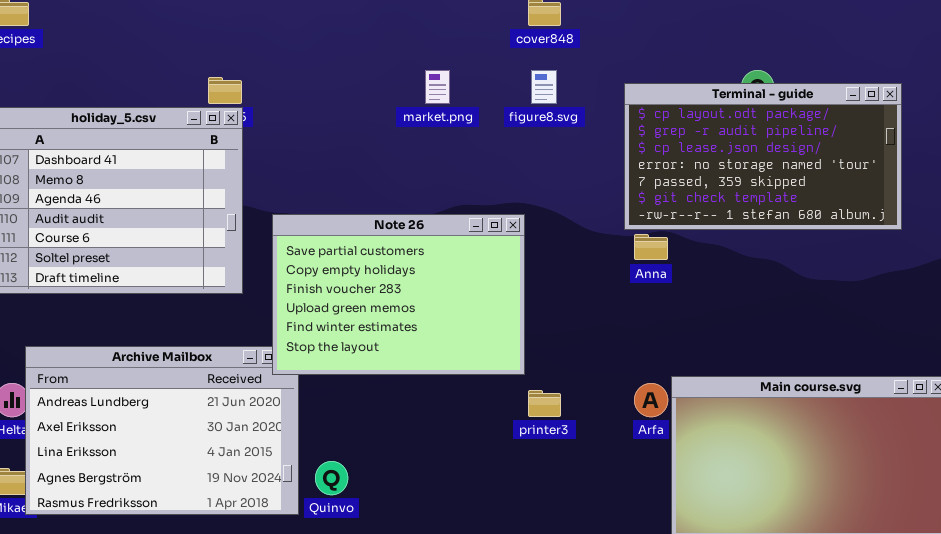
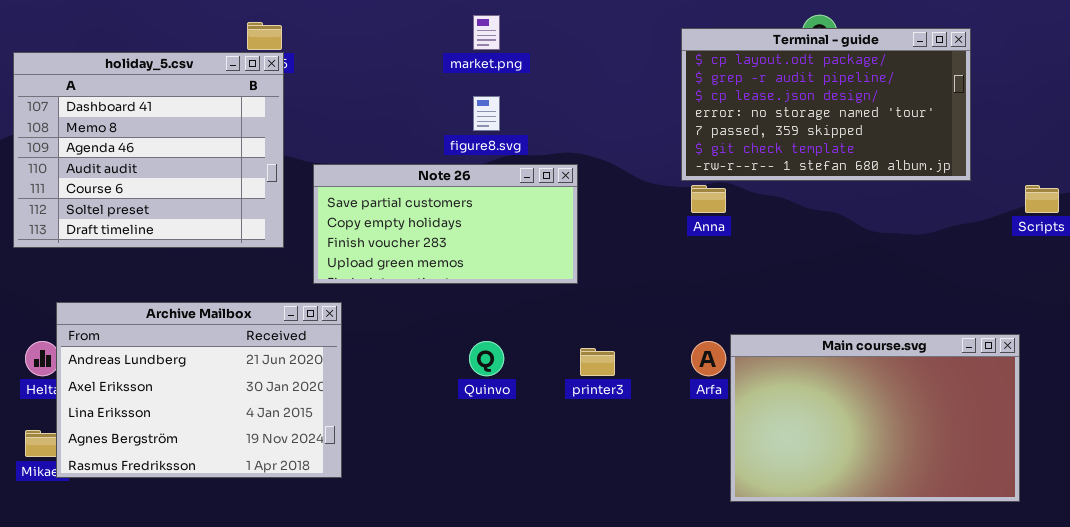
figure8.svg: [531,70,557,104] -> [473,96,500,131], moved
Note 26: [272,214,525,375] -> [313,164,578,284], resized
Quinvo: [315,461,348,495] -> [469,341,504,376], moved

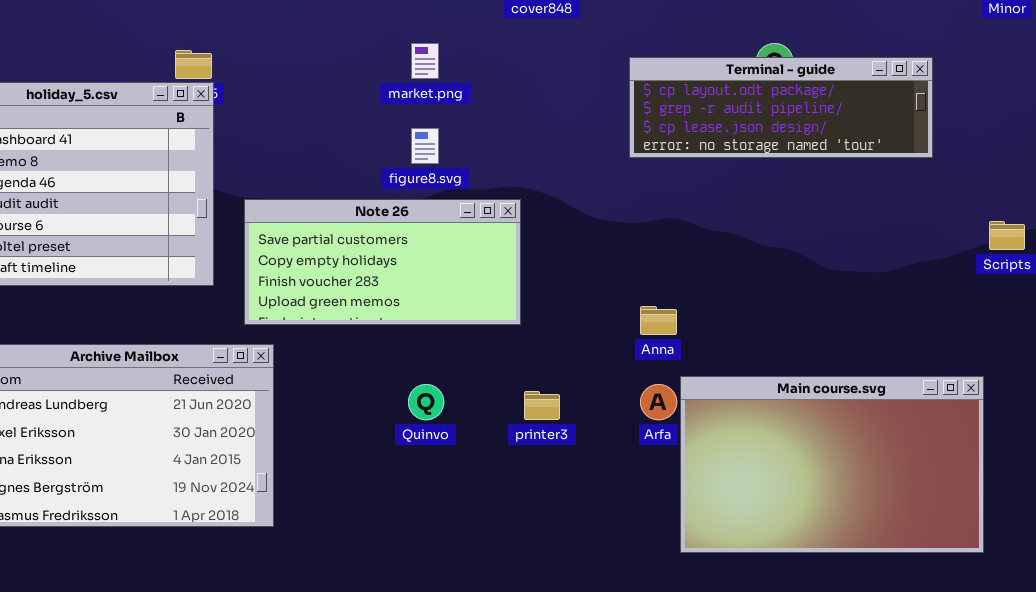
Terminal - guide: [681,28,971,181] -> [629,57,933,158], resized
Anna: [691,185,726,213] -> [640,306,677,335], moved

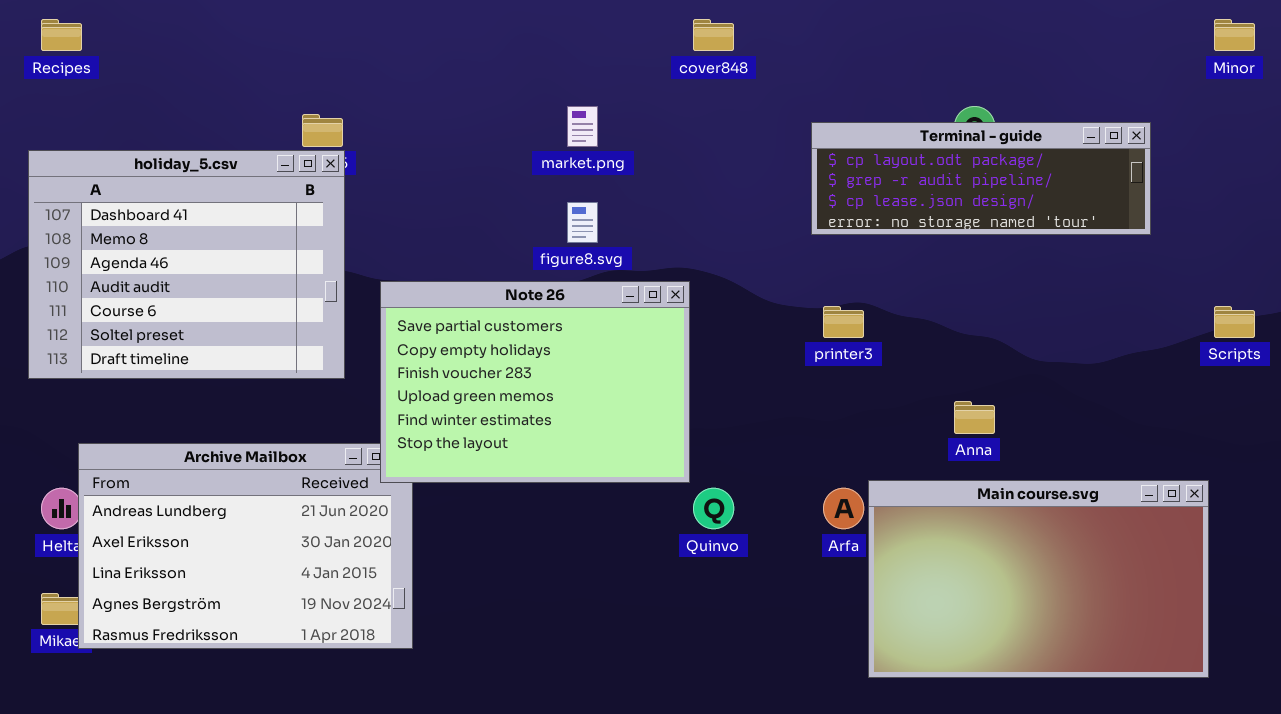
Note 26: [244,199,521,325] -> [380,281,690,483], resized
Anna: [640,306,677,335] -> [954,401,995,434], moved
Quinvo: [408,384,444,420] -> [693,488,734,529], moved
printer3: [524,391,560,420] -> [823,306,864,338], moved

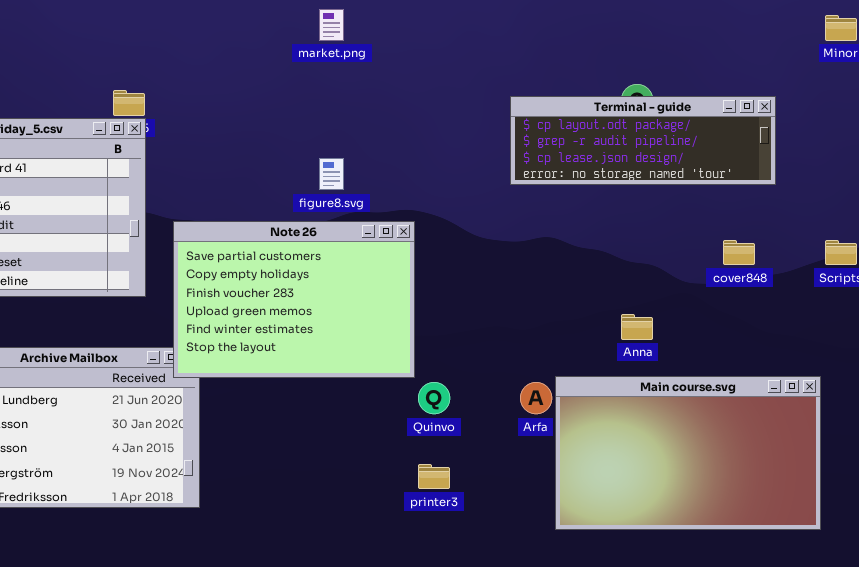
cover848: [693,19,734,51] -> [723,240,755,265], moved
market.png: [567,106,598,147] -> [319,9,344,41], moved
printer3: [823,306,864,338] -> [418,464,450,489], moved

